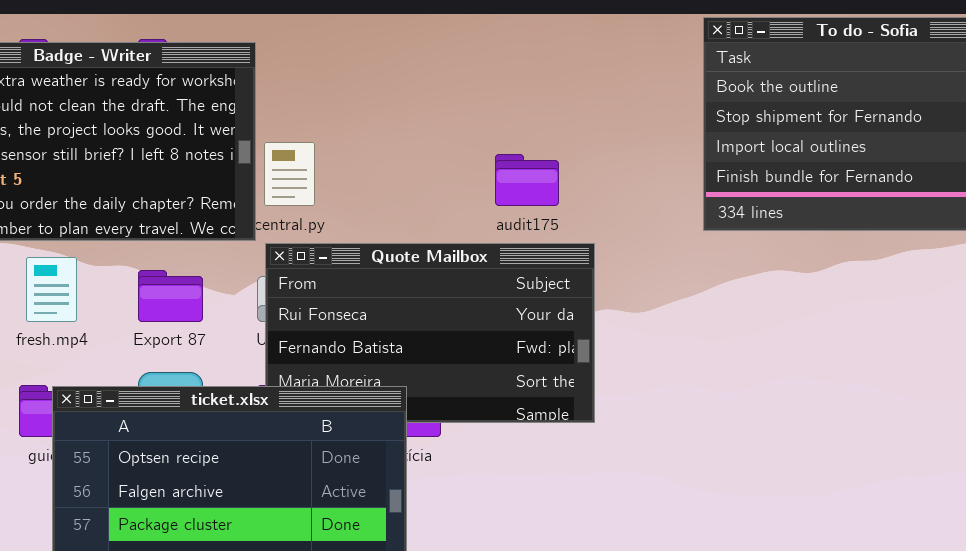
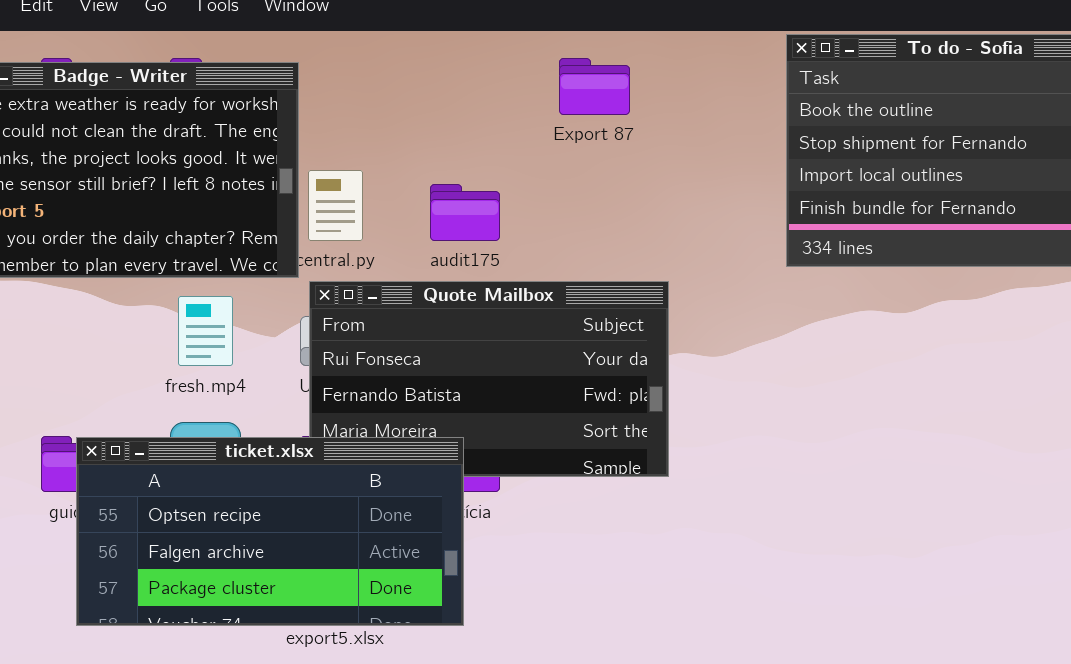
audit175: [495,154,559,206] -> [430,184,500,241], moved
fresh.mp4: [26,257,77,322] -> [178,296,233,366], moved
Export 87: [138,270,203,322] -> [559,58,630,115], moved

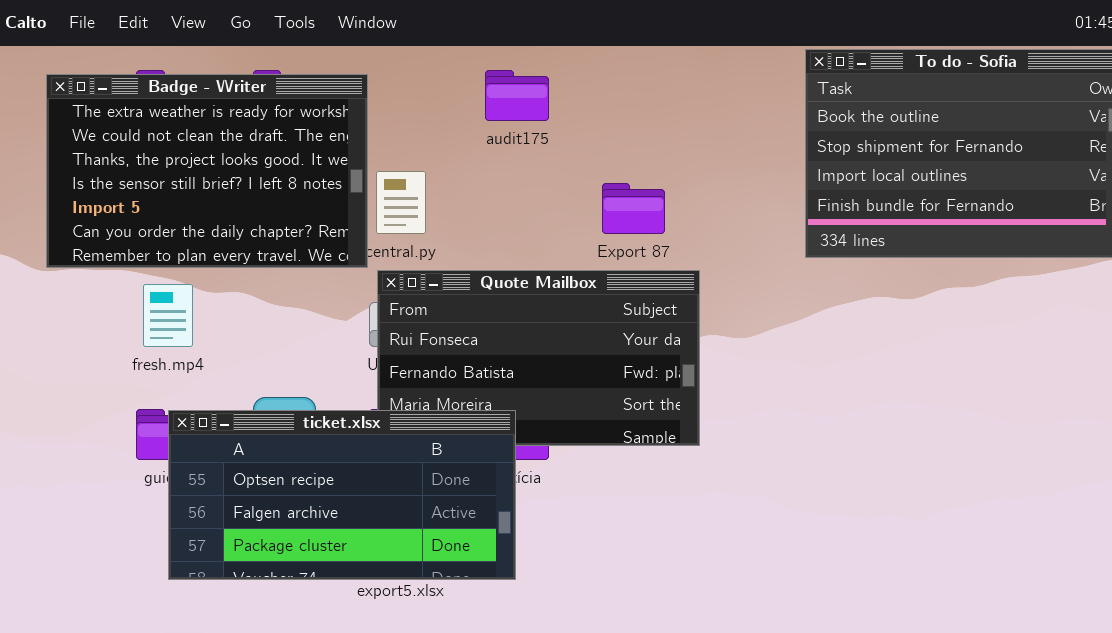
Export 87: [559,58,630,115] -> [602,183,665,234], moved
audit175: [430,184,500,241] -> [485,70,549,121], moved
fresh.mp4: [178,296,233,366] -> [143,284,193,347], moved

